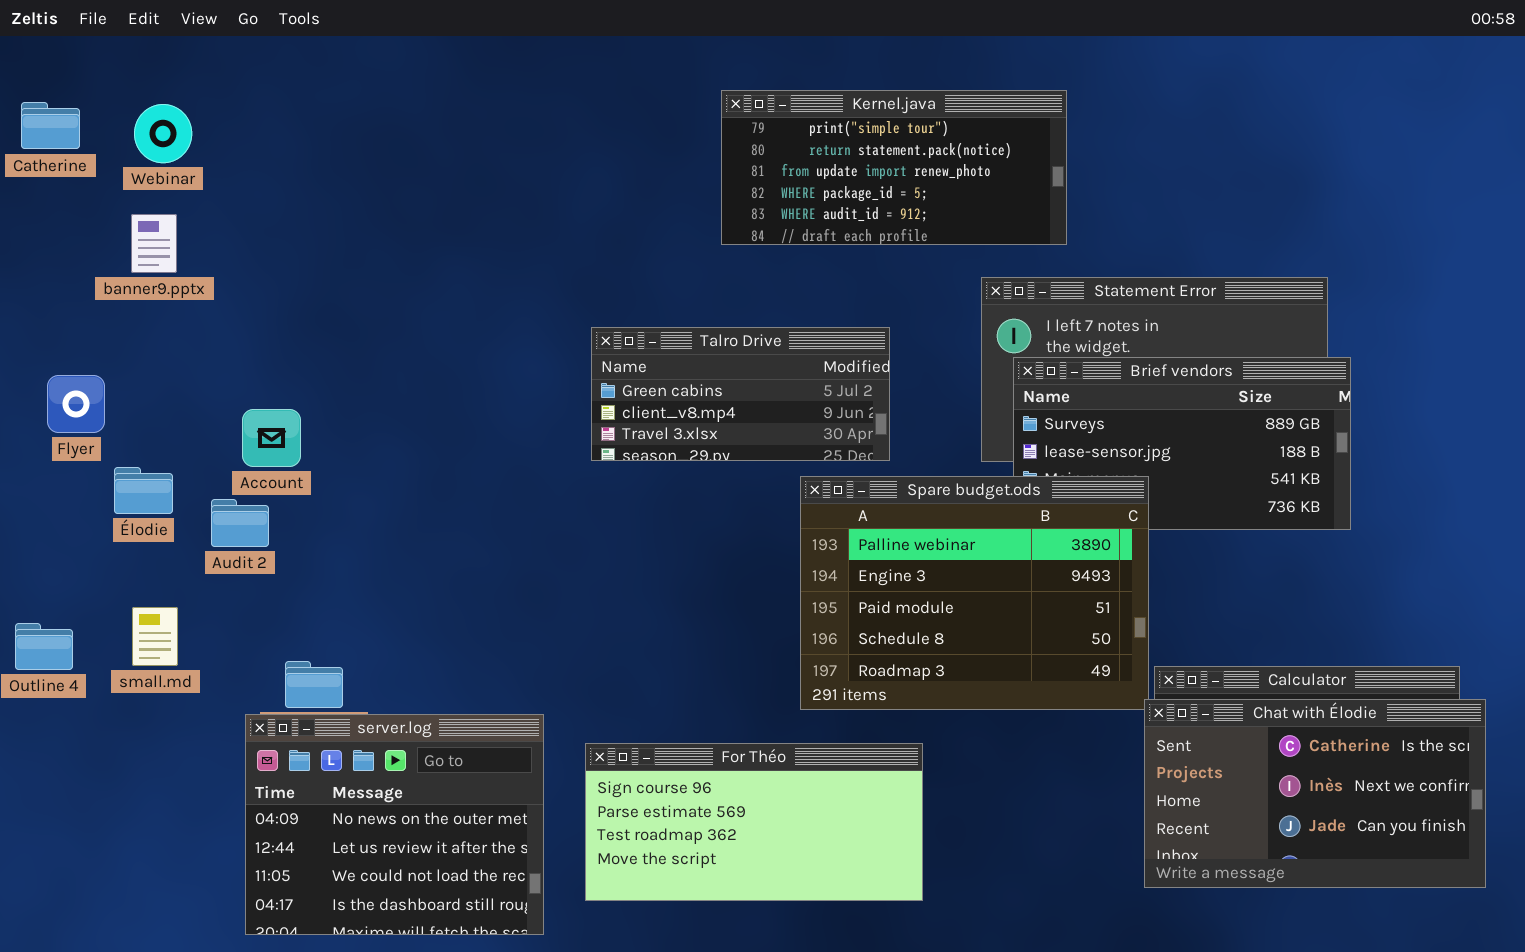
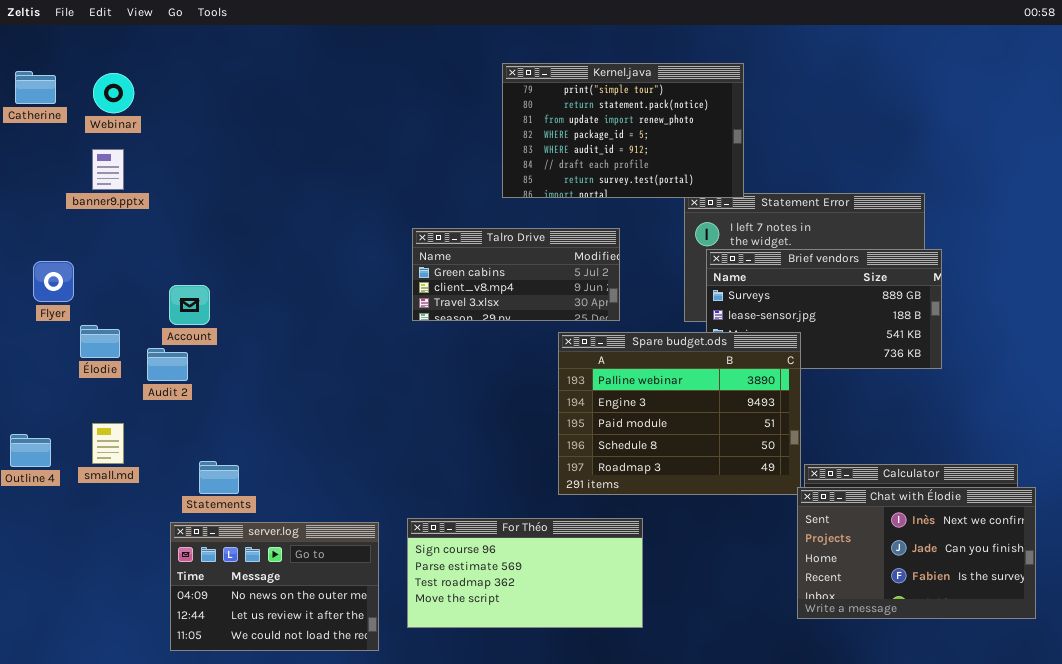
Kernel.java: [721,90,1067,245] -> [502,63,744,198], resized
Chat with Élodie: [1144,699,1486,888] -> [797,487,1036,619], scrolled down 1 row
server.log: [245,714,544,935] -> [170,522,379,651], resized

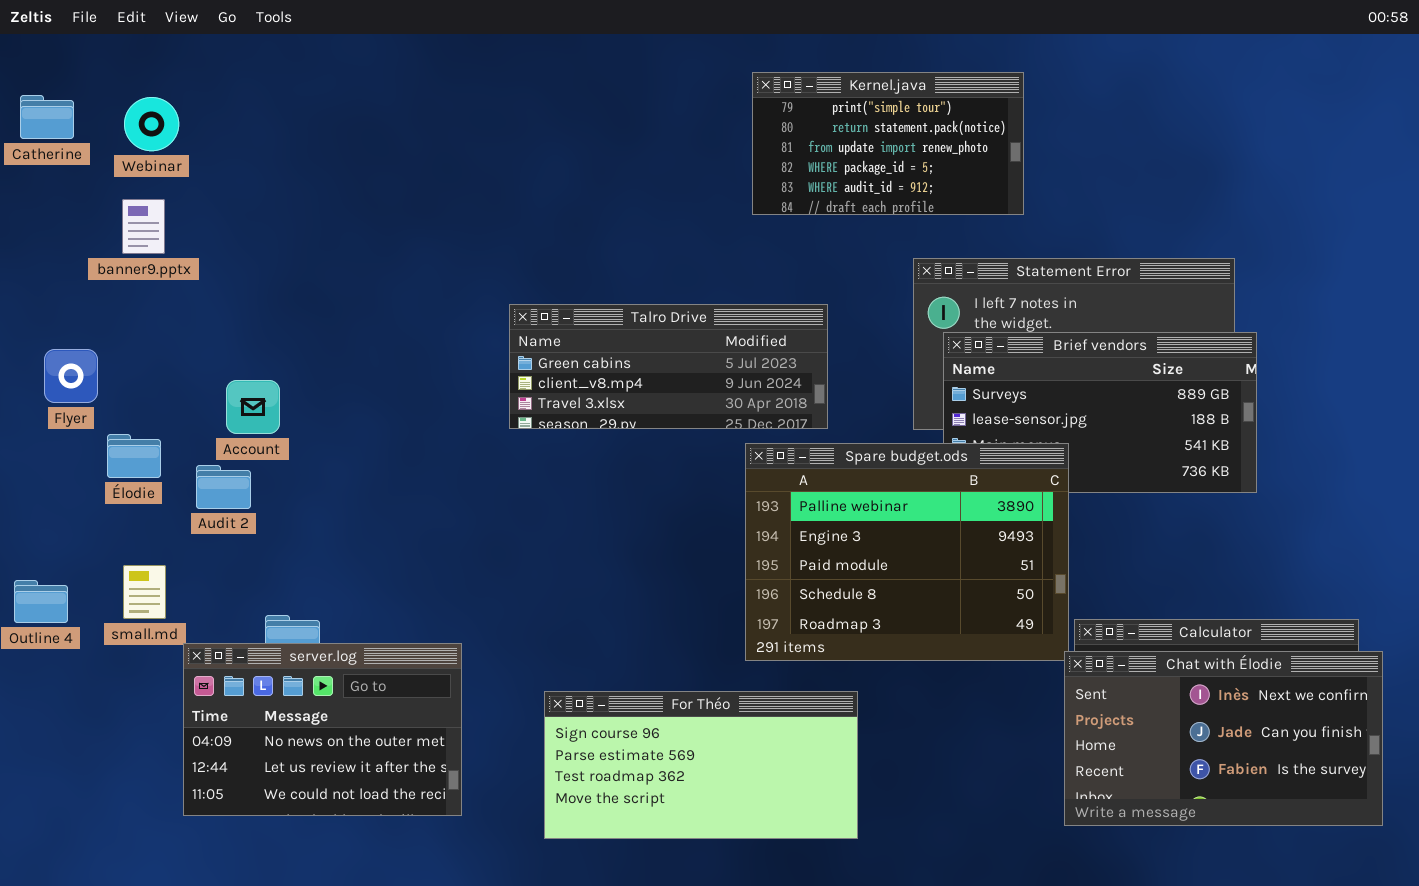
Kernel.java: [502,63,744,198] -> [752,72,1024,215], moved, resized
Talro Drive: [412,228,620,321] -> [509,304,828,429], resized
server.log: [170,522,379,651] -> [183,643,462,816], moved

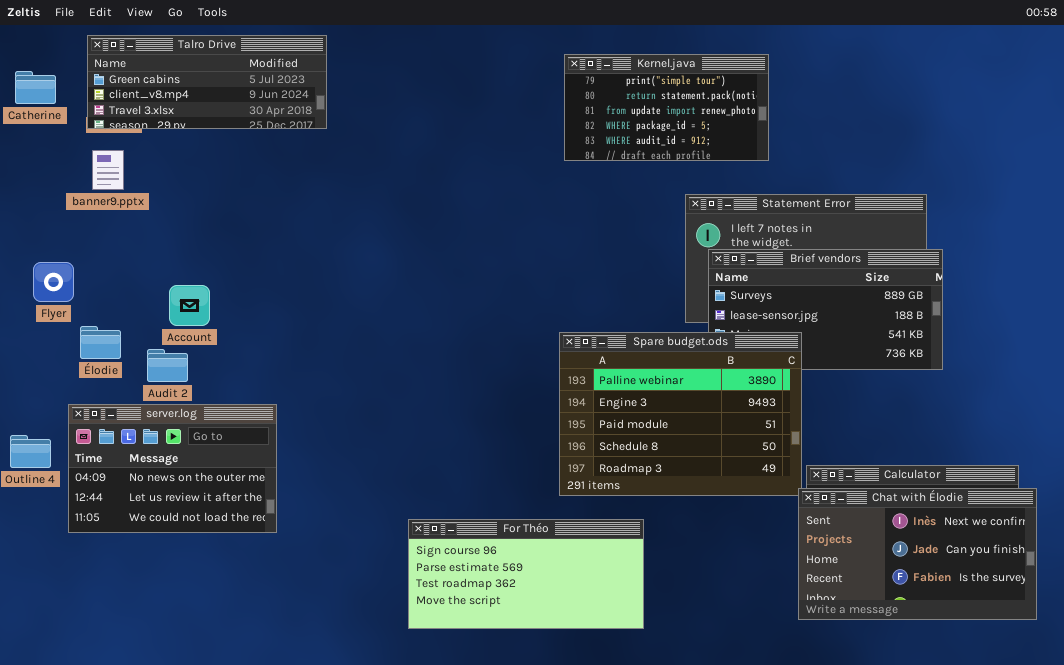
Talro Drive: [509,304,828,429] -> [87,35,327,129], moved
server.log: [183,643,462,816] -> [68,404,277,533], moved

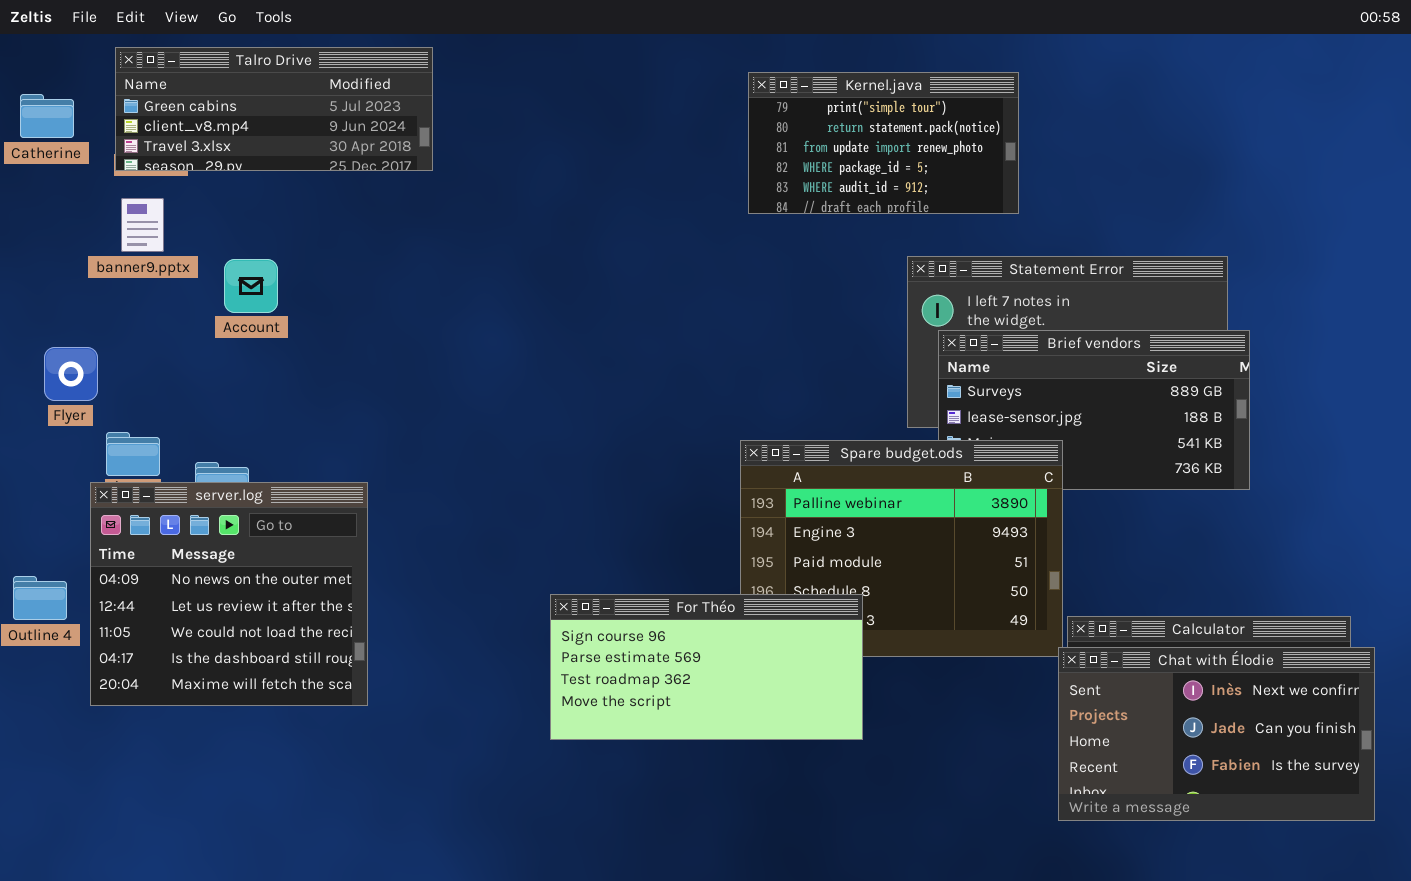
Account: [169,285,210,326] -> [224,259,278,313], moved
server.log: [68,404,277,533] -> [90,482,368,706], resized
For Théo: [408,519,644,629] -> [550,594,863,740], moved

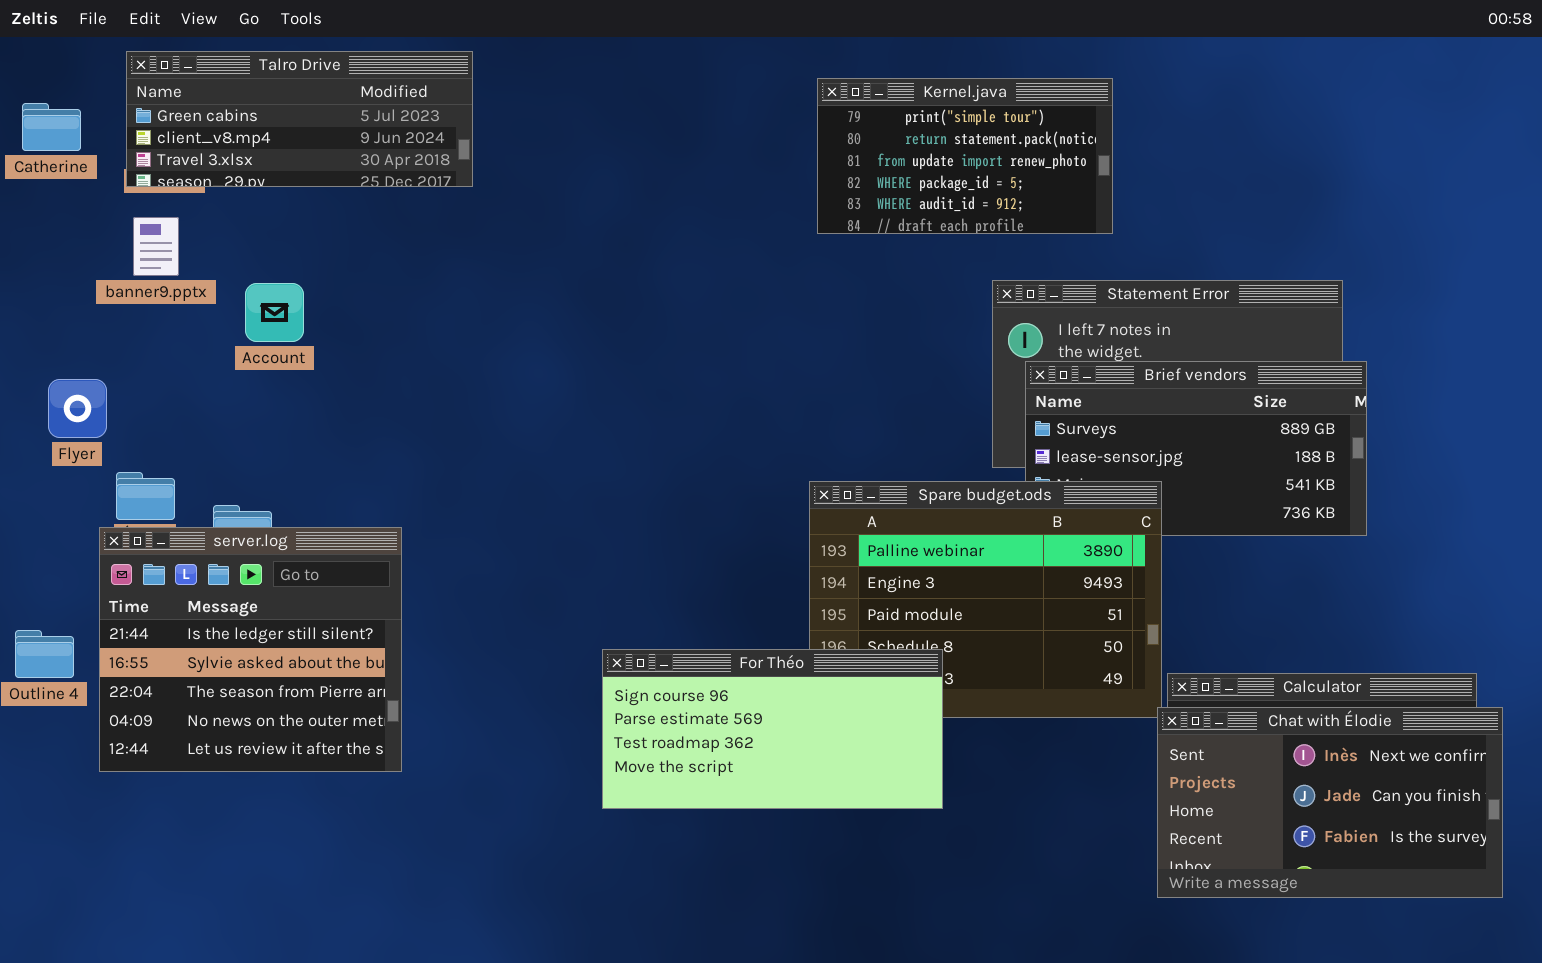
server.log: [90,482,368,706] -> [99,527,402,772], scrolled up 3 rows

